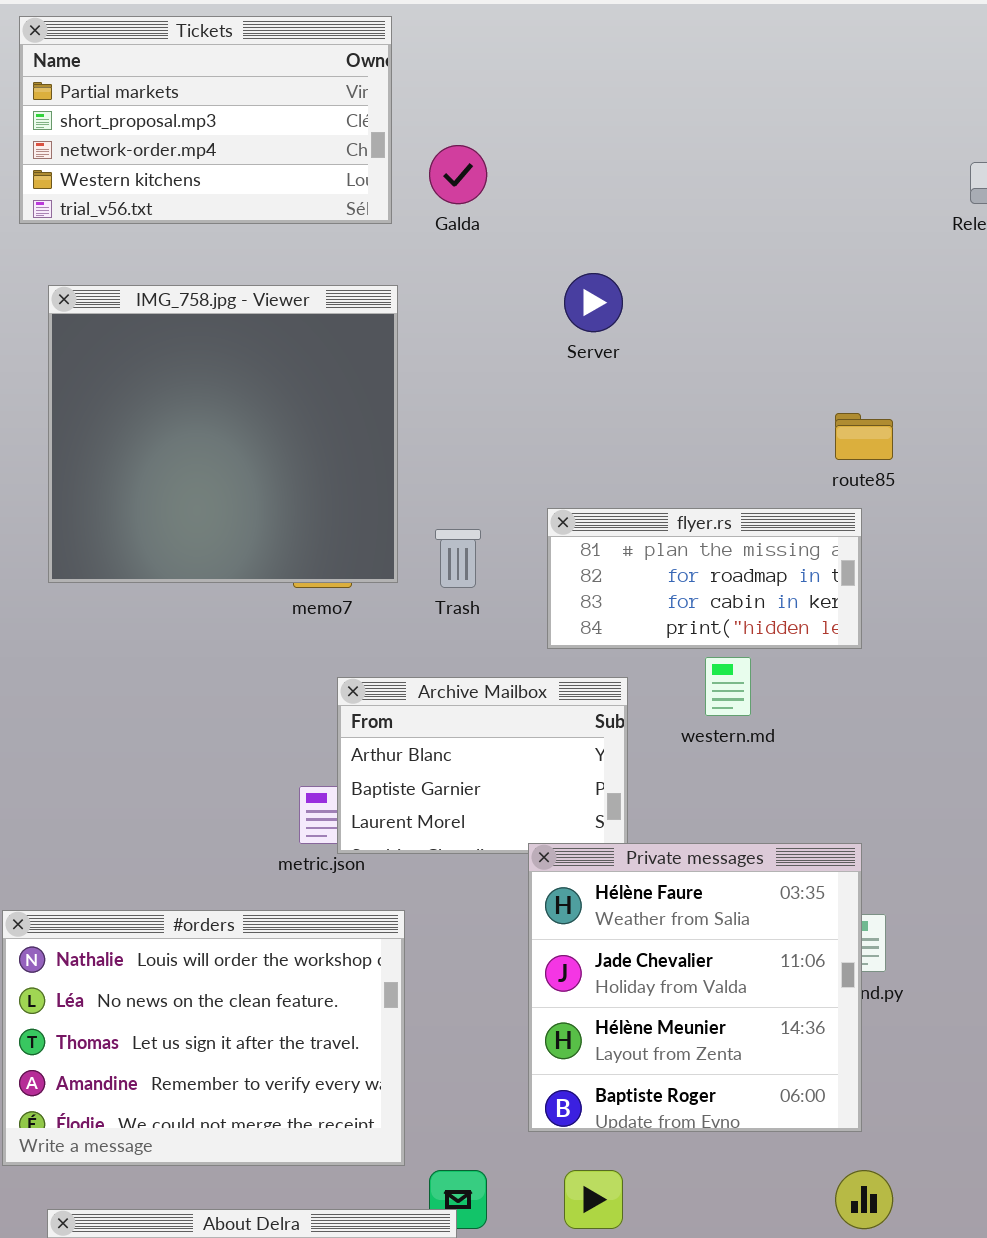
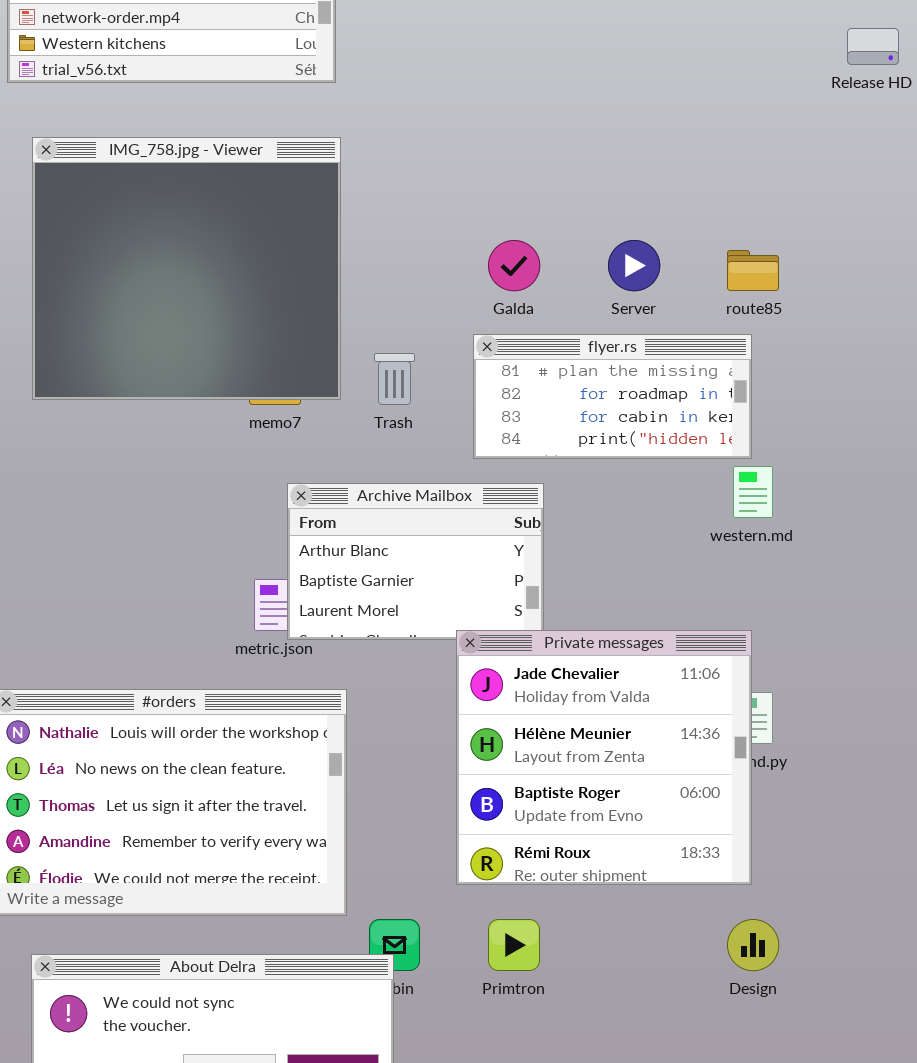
Galda: [429,145,487,204] -> [488,240,540,291], moved
Server: [564,273,623,332] -> [608,240,660,291], moved
western.md: [705,657,751,716] -> [733,466,773,518], moved
Private messages: [528,843,862,1132] -> [456,630,752,885], scrolled down 1 row

